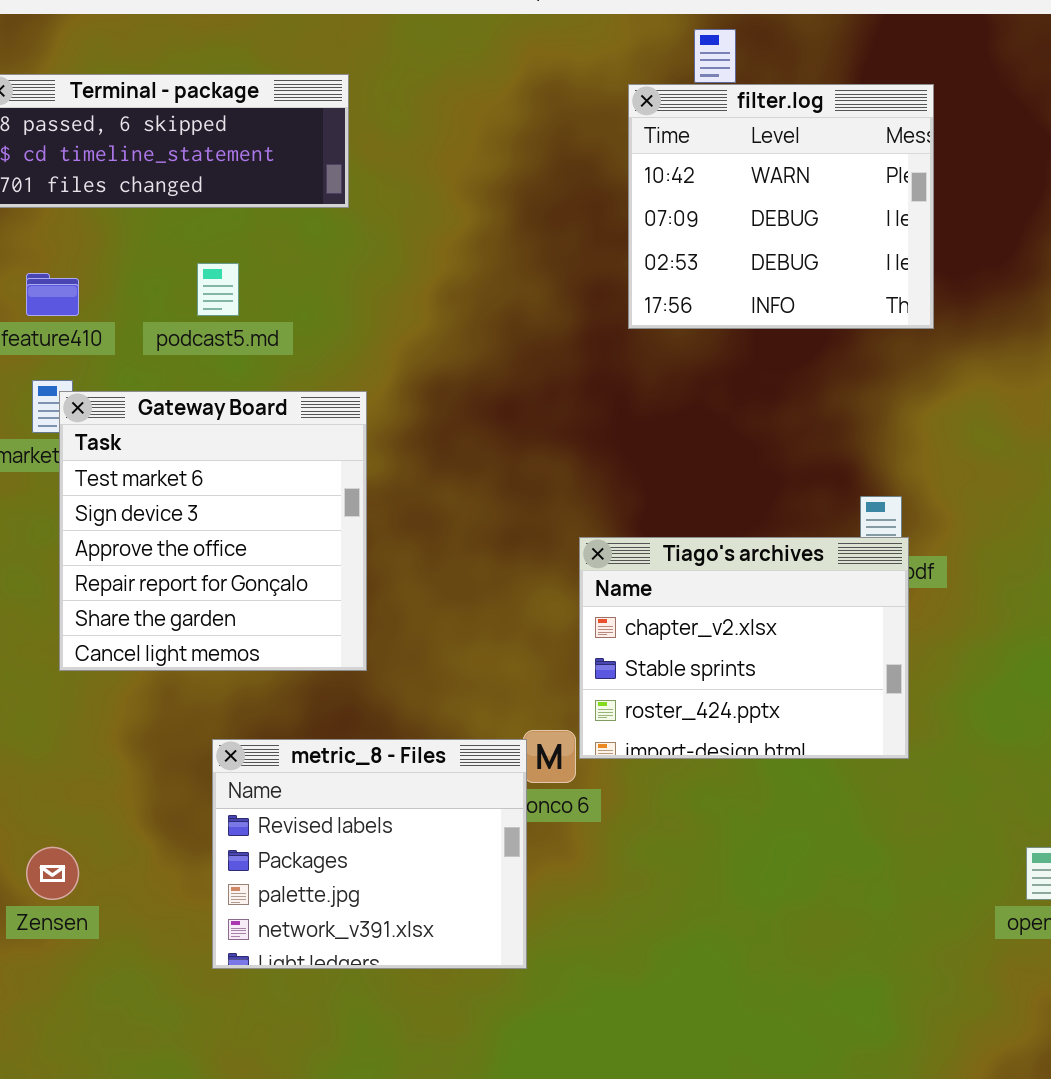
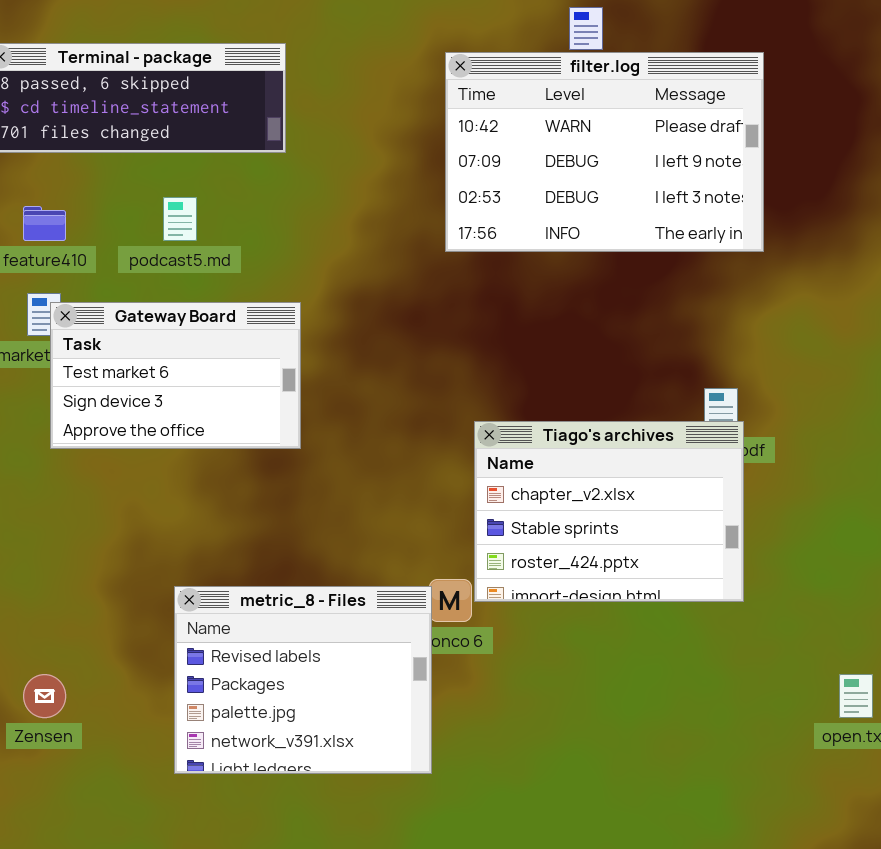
filter.log: [628,84,934,329] -> [445,52,764,252], resized
Gateway Board: [59,391,367,671] -> [50,302,301,449], resized

